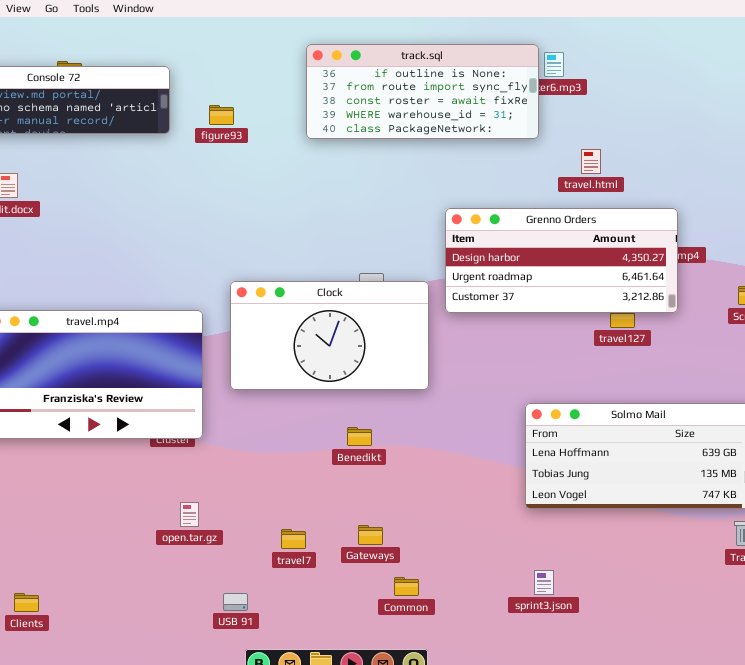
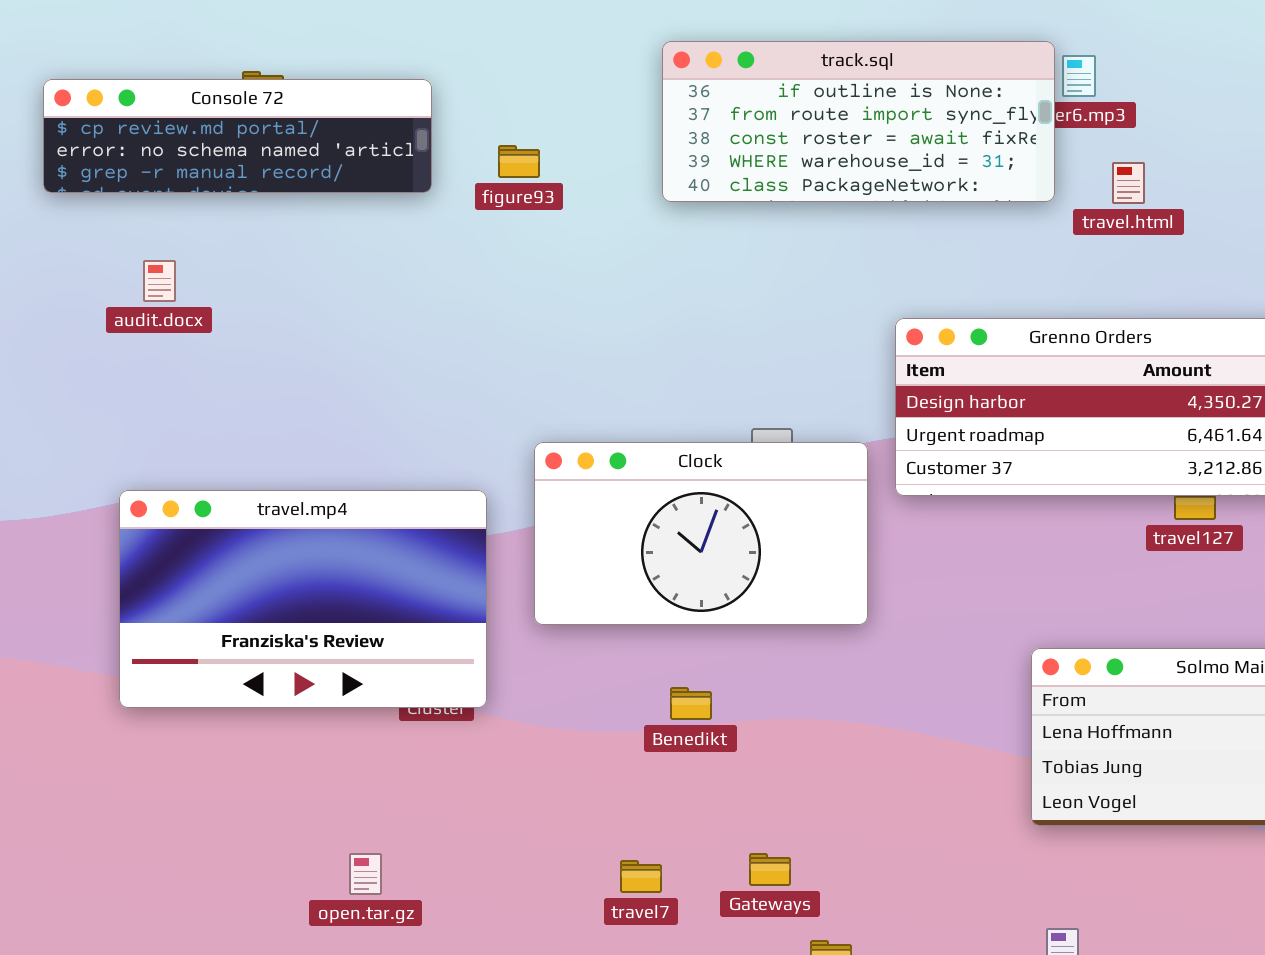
travel.html: [581,149,601,174] -> [1112,162,1145,204], moved
Benedikt: [347,427,372,446] -> [670,687,712,720], moved
open.tar.gz: [180,502,199,527] -> [349,853,382,895], moved

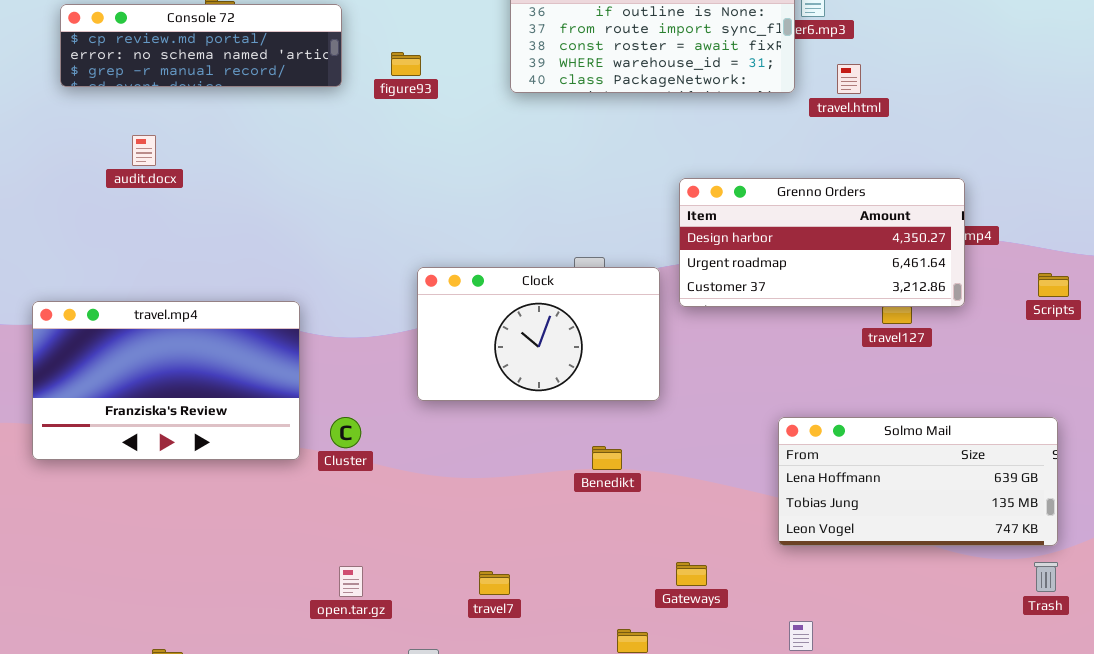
travel.mp4: [119,490,487,708] -> [32,301,300,460], moved
Benedikt: [670,687,712,720] -> [592,446,622,470], moved
open.tar.gz: [349,853,382,895] -> [339,566,363,597], moved
Gateways: [749,853,791,886] -> [676,562,707,586], moved

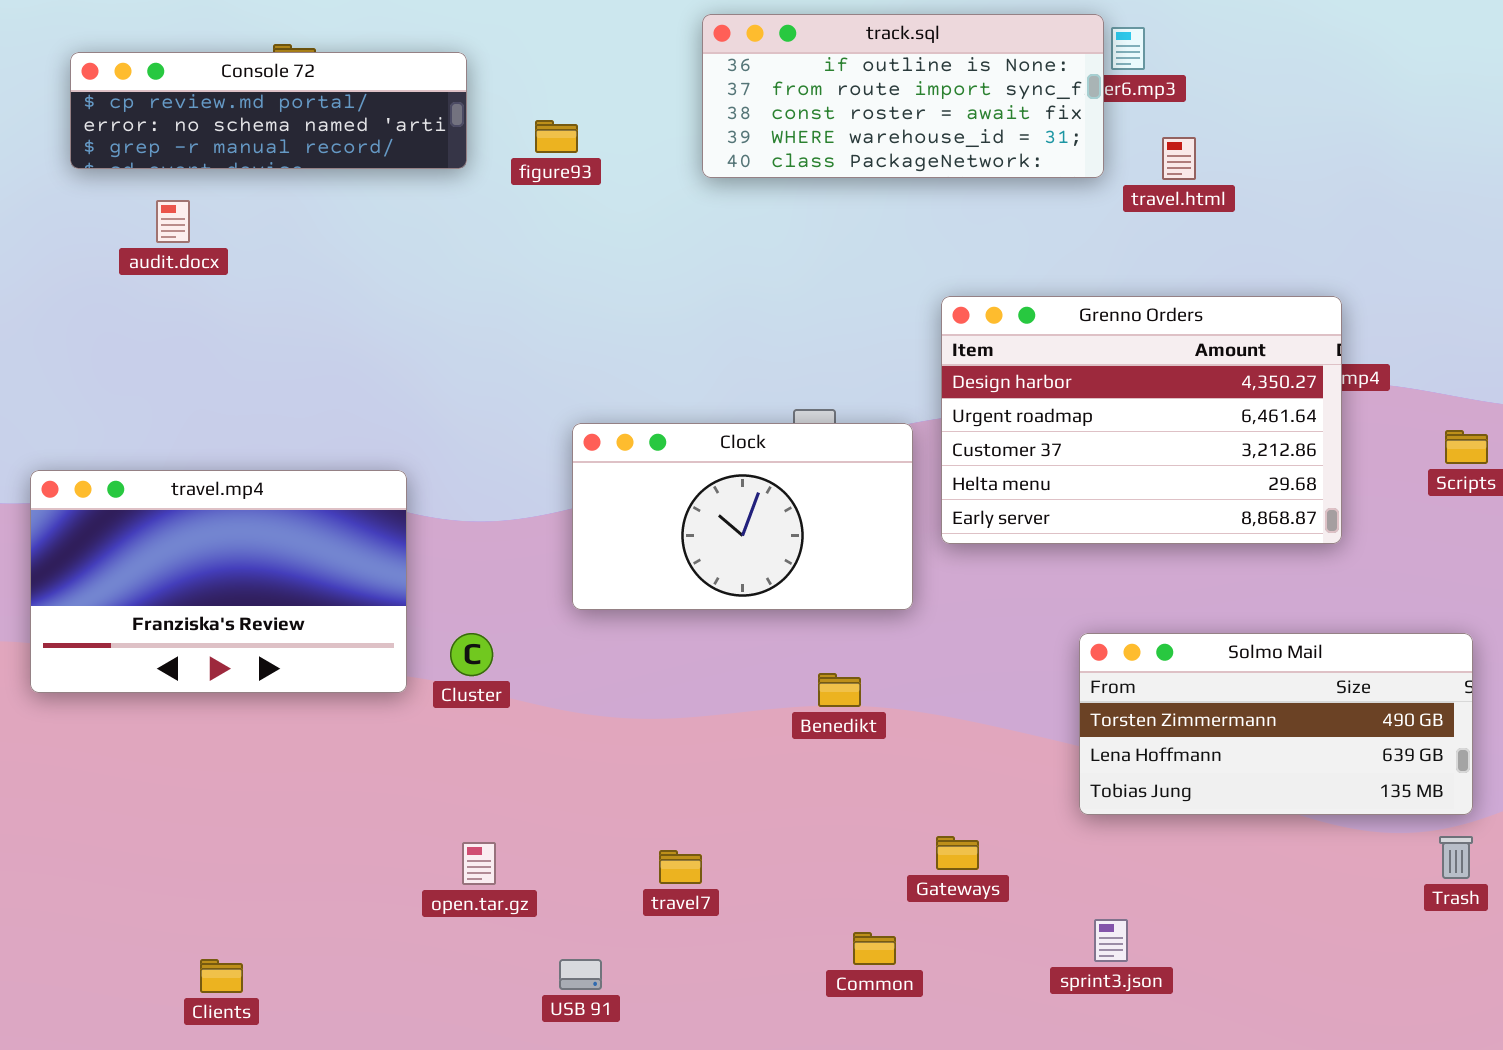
audit.docx: [132,135,156,166] -> [156,200,190,243], moved
Grenno Orders: [679,178,965,307] -> [941,296,1342,544], resized
Solmo Mail: [778,417,1058,546] -> [1079,633,1473,815], scrolled up 1 row

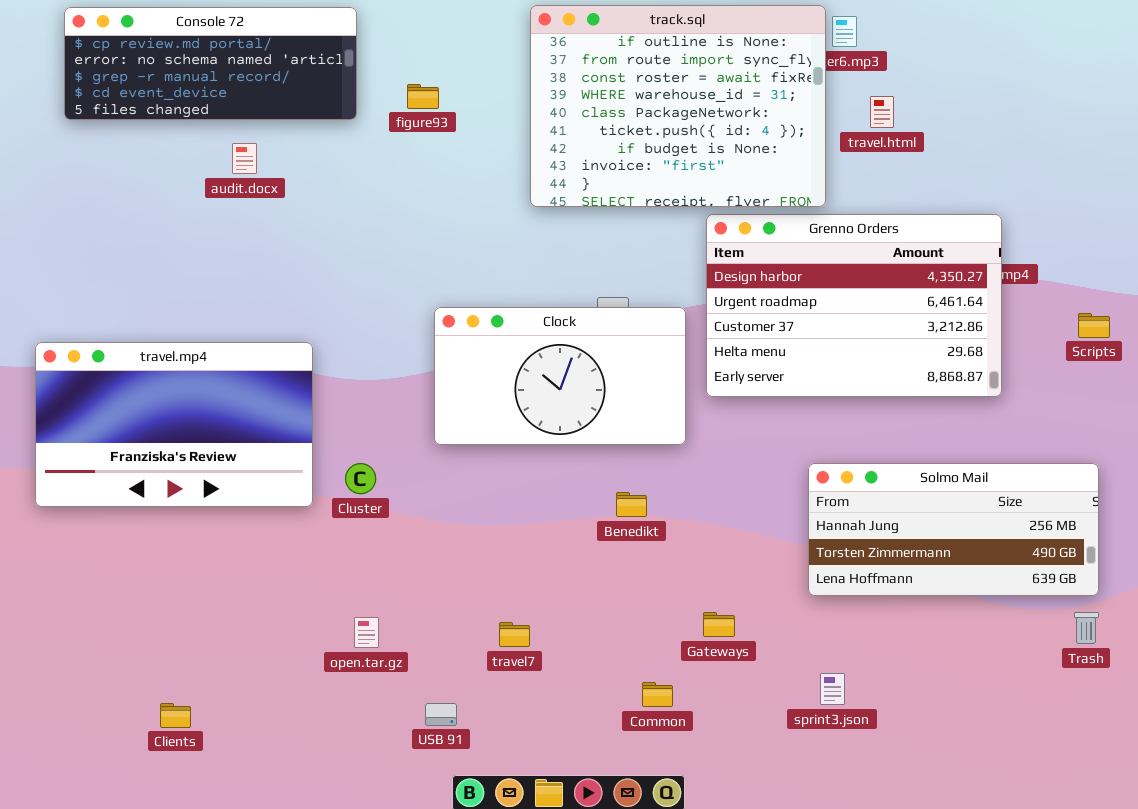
track.sql: [702,14,1104,178] -> [530,5,826,207], resized
Console 72: [70,52,467,169] -> [64,7,357,120], resized
audit.docx: [156,200,190,243] -> [232,143,257,174], moved
Solmo Mail: [1079,633,1473,815] -> [808,463,1099,596], scrolled up 1 row

